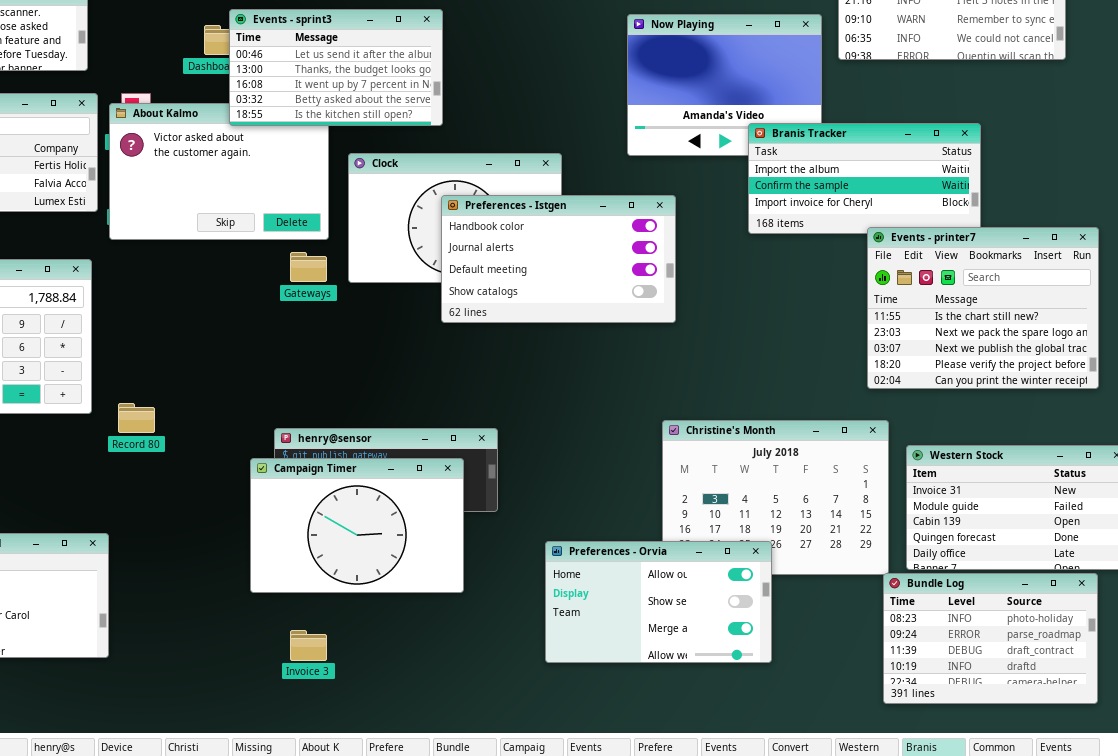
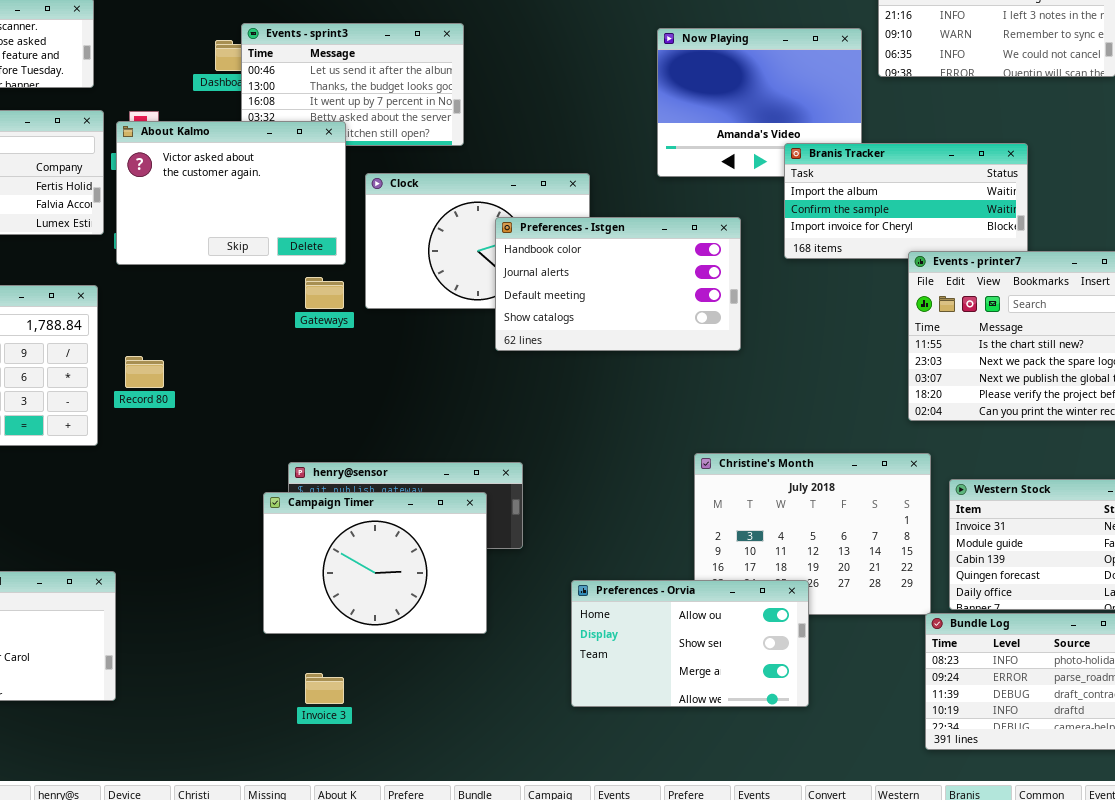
About Kalmo: [109,103,329,240] -> [116,121,346,265], raised
Preferences - Istgen: [441,195,676,323] -> [495,217,741,351], moved
Record 80: [118,403,155,433] -> [125,356,164,388], moved

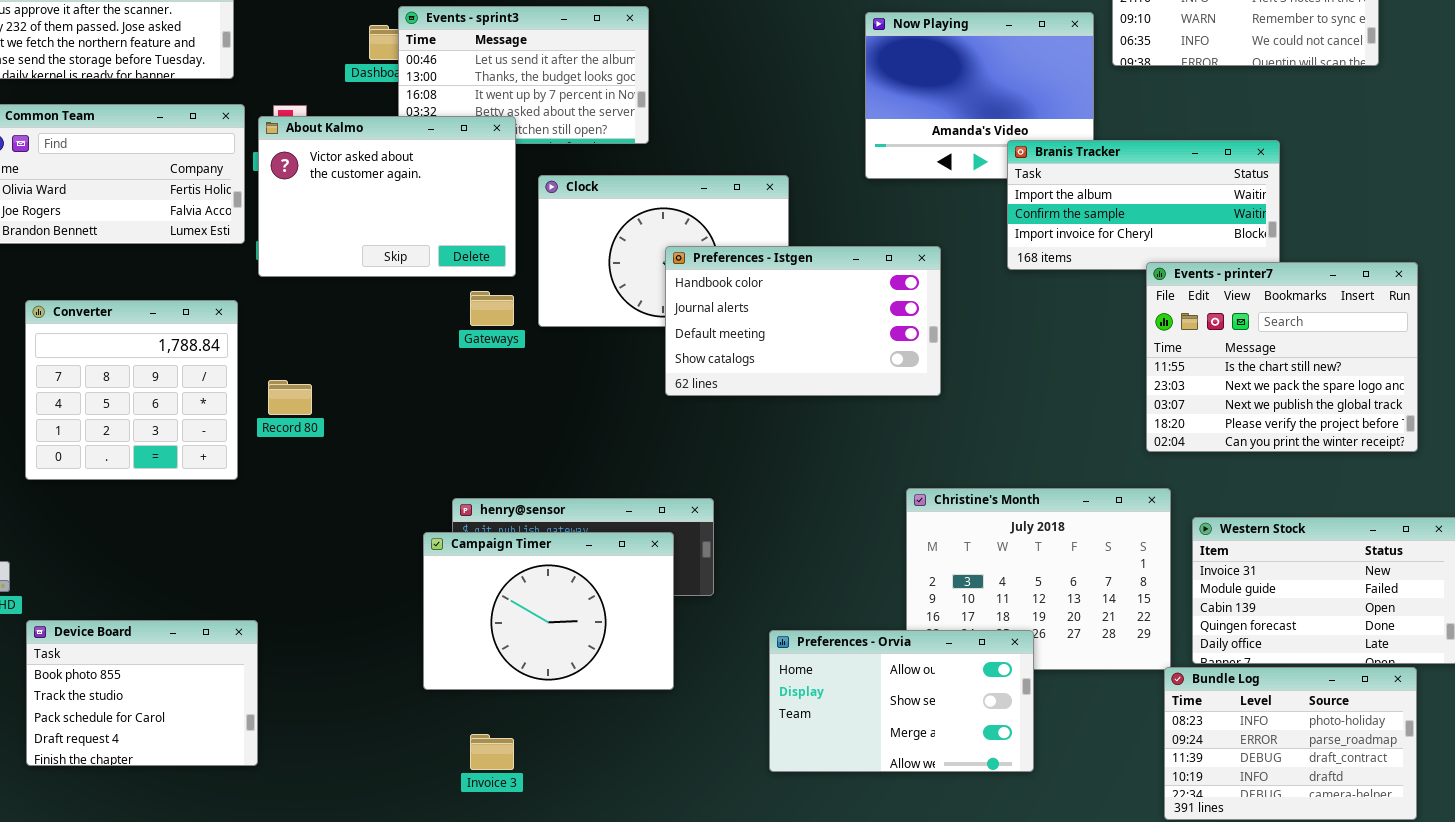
Preferences - Istgen: [495,217,741,351] -> [665,246,941,396], moved

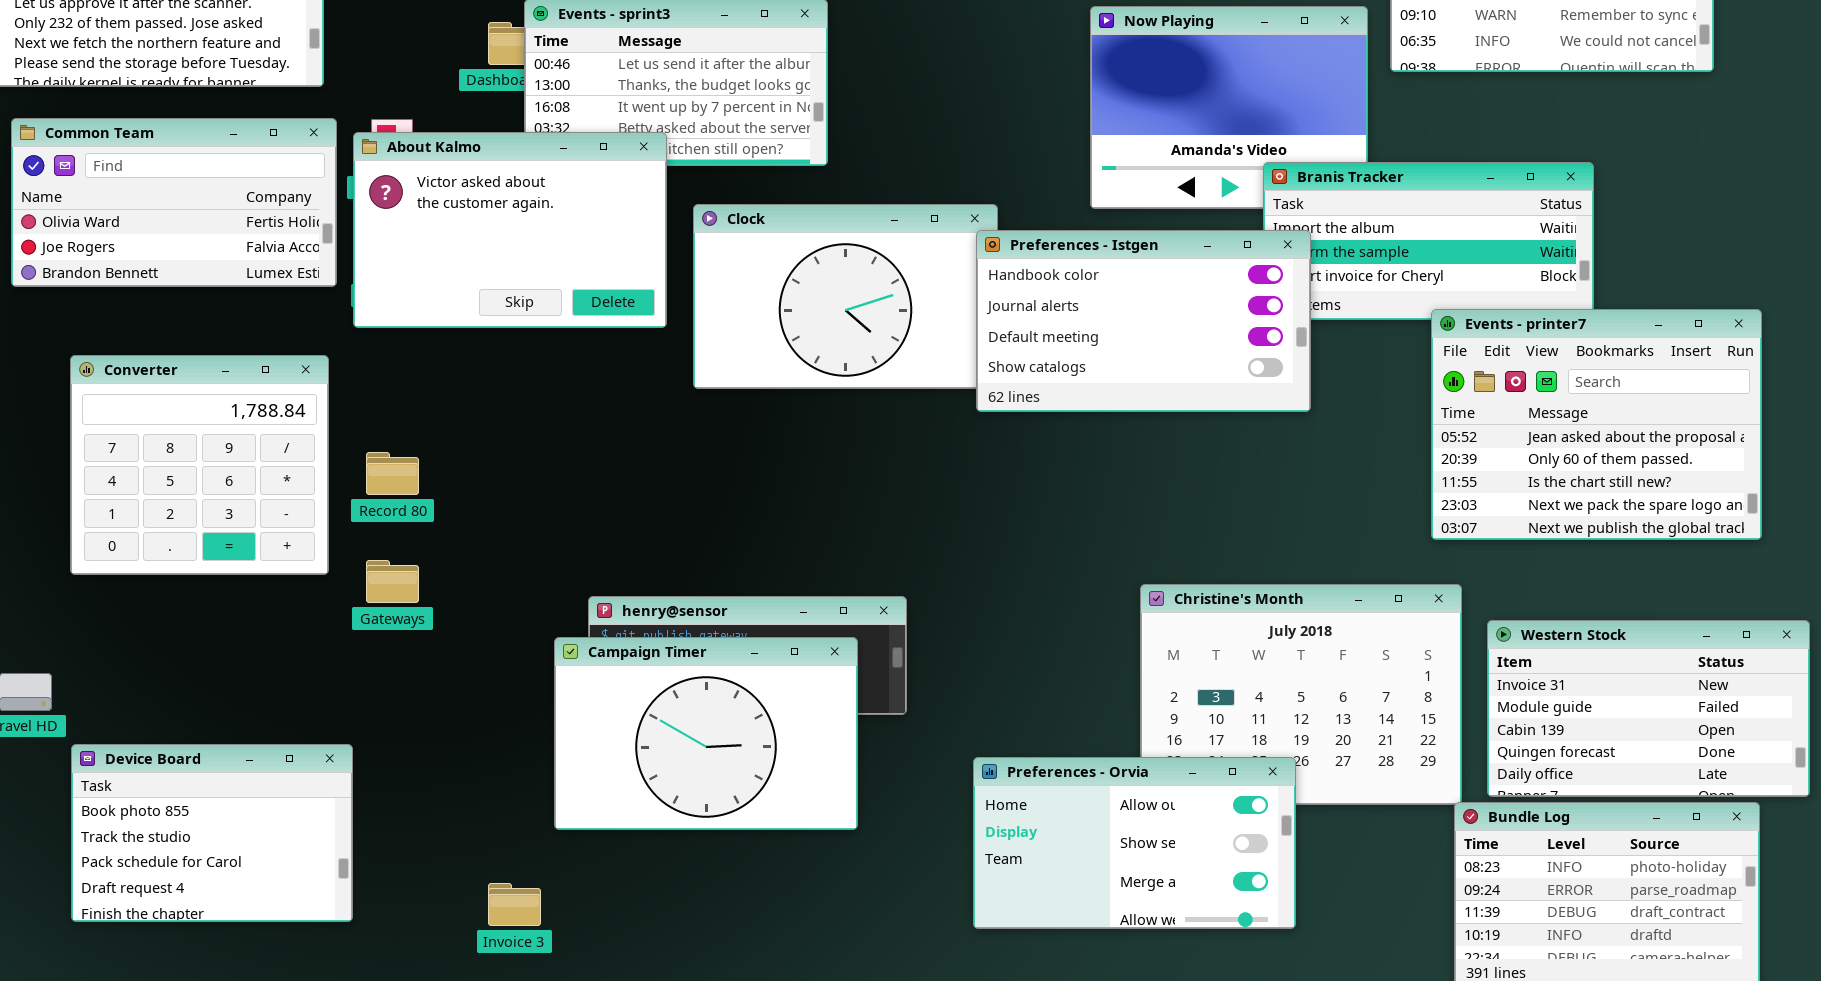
Preferences - Istgen: [665,246,941,396] -> [976,230,1311,412], moved
Events - printer7: [1146,262,1418,452] -> [1431,309,1762,540], scrolled up 2 rows
Gateways: [470,291,514,326] -> [366,560,419,603], moved
Invoice 3: [470,734,514,770] -> [488,883,541,926], moved

